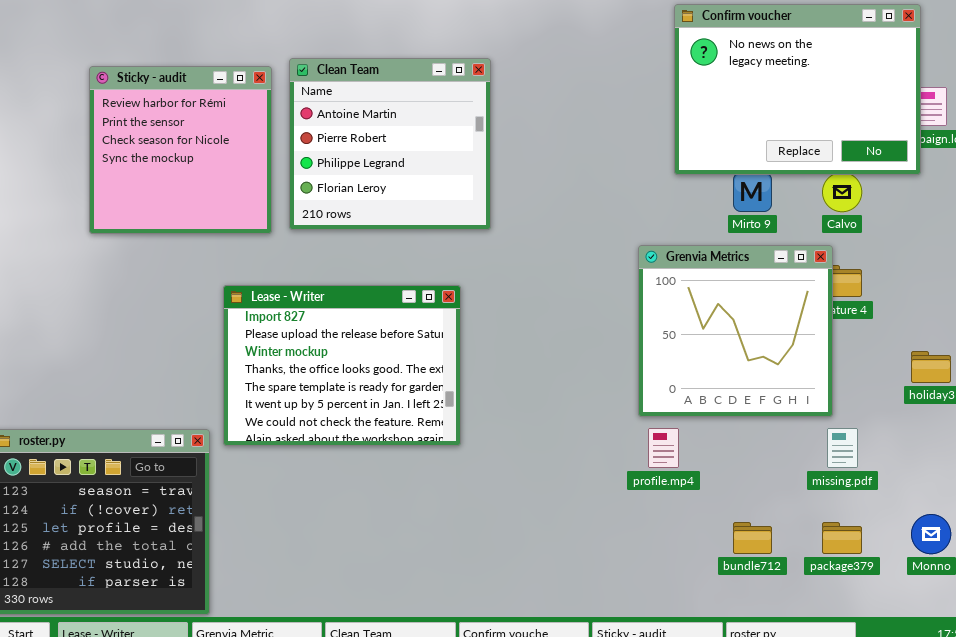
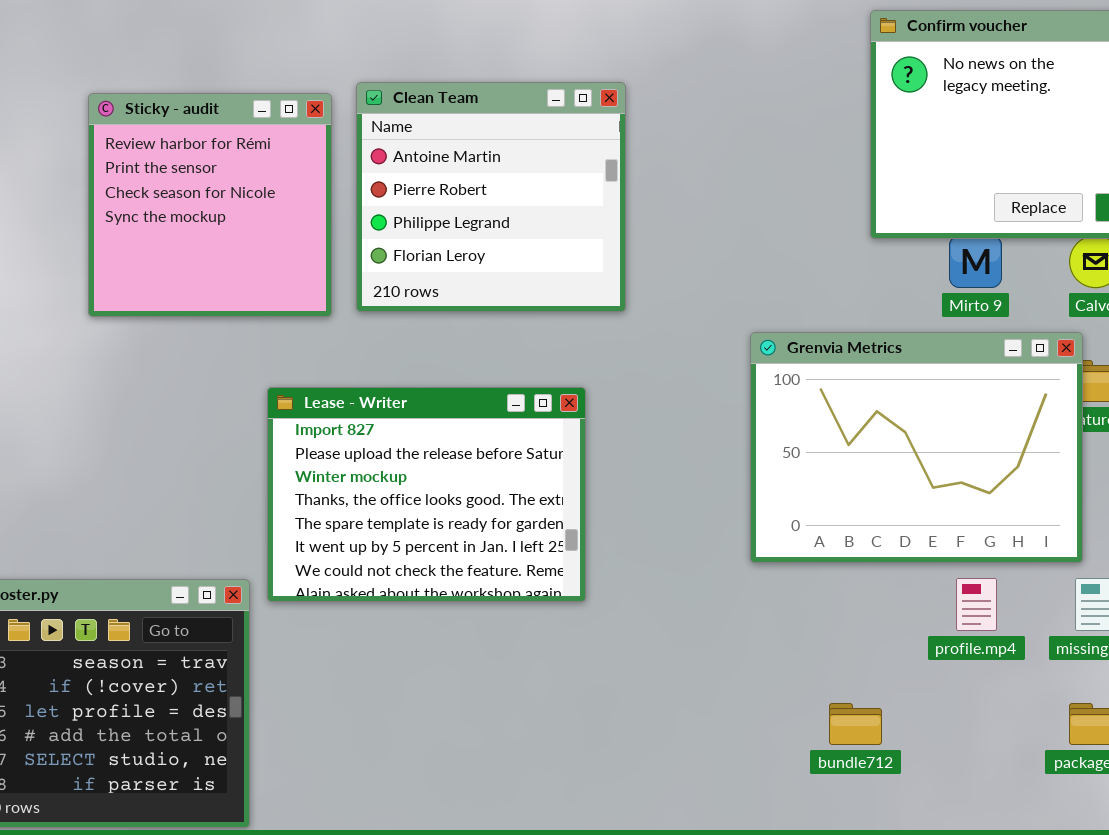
Grenvia Metrics: [638,245,833,417] -> [750,332,1083,563], resized
profile.mp4: [648,428,679,468] -> [956,578,997,631], moved
bundle712: [733,522,772,554] -> [829,703,882,745], moved

